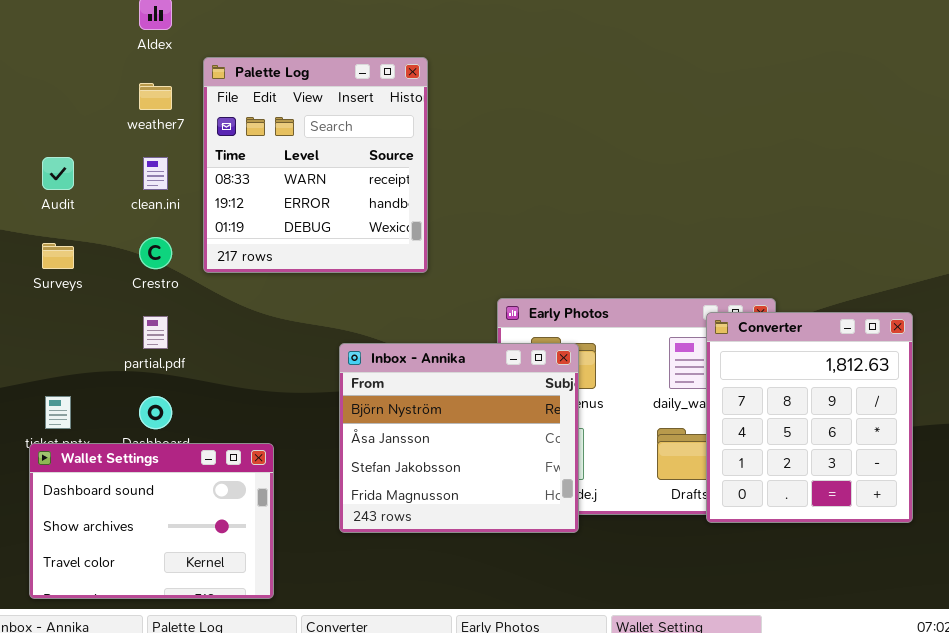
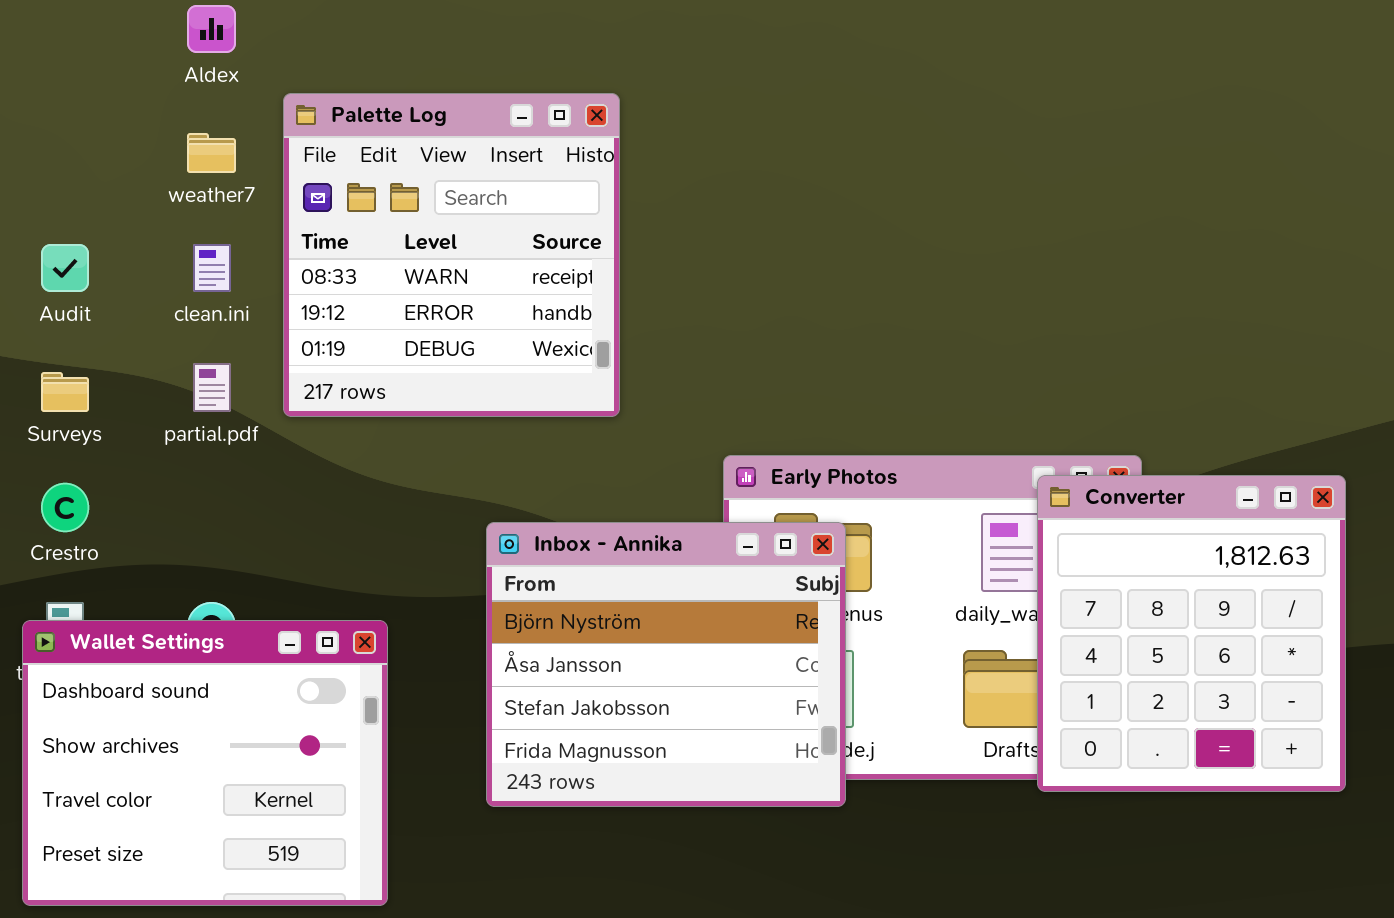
Crestro: [139,237,172,269] -> [41,483,89,532], moved
partial.pdf: [143,316,168,349] -> [193,363,231,412], moved
Wallet Settings: [29,443,274,599] -> [22,620,388,906], resized

